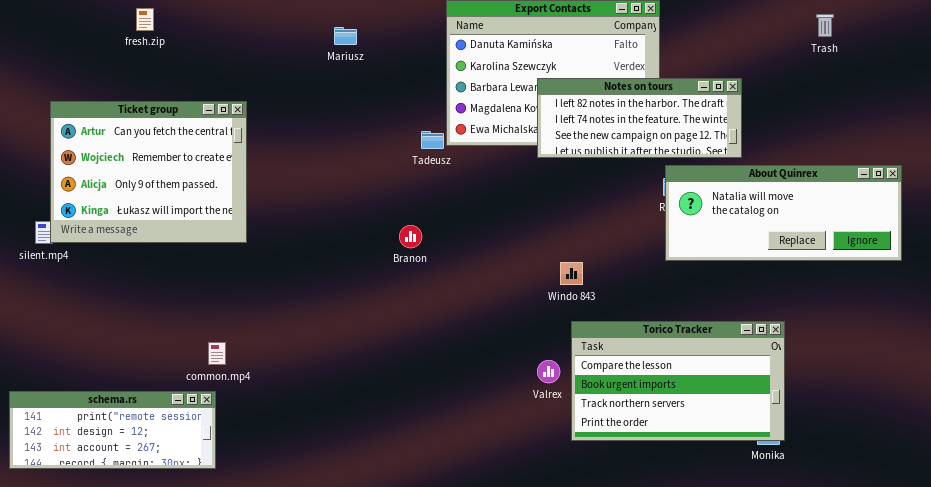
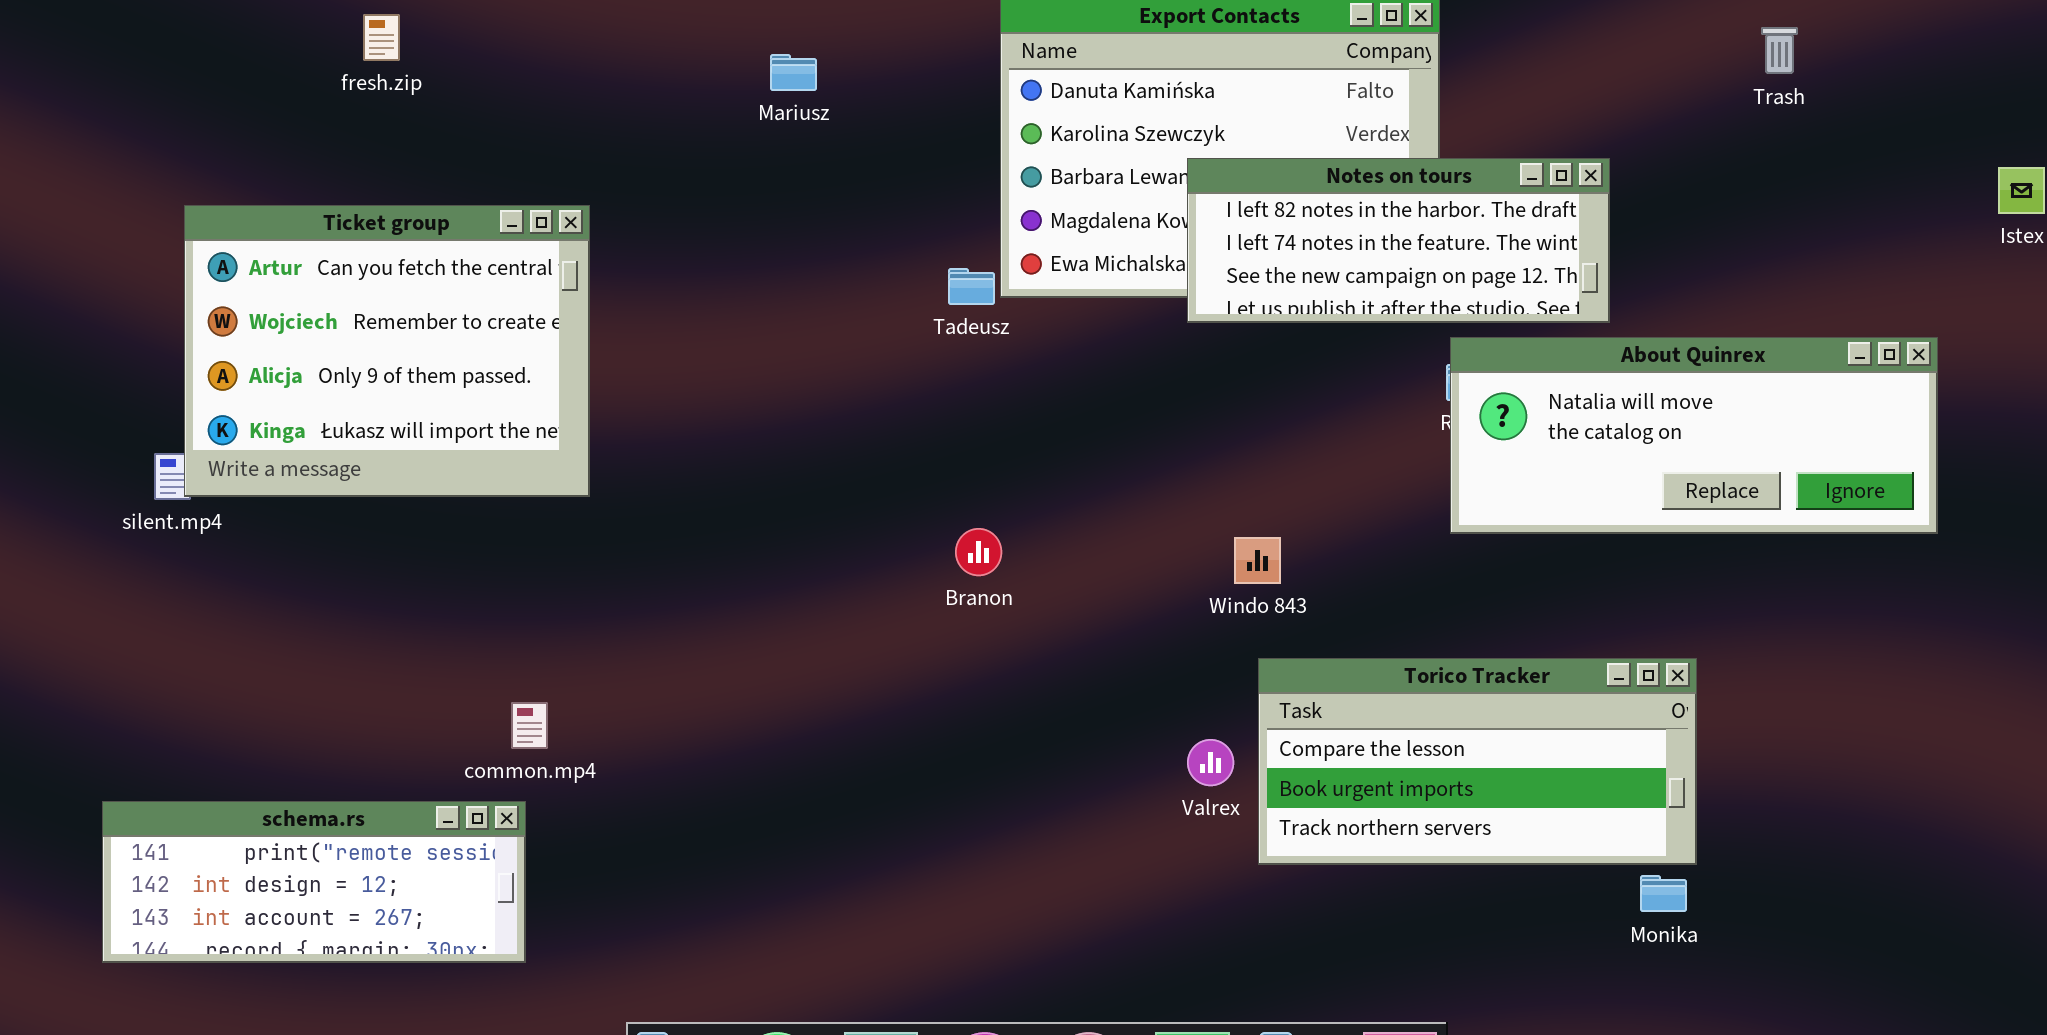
Branon: [399,225,422,248] -> [955,528,1002,576], moved
Torico Tracker: [571,321,785,441] -> [1258,658,1697,865], resized

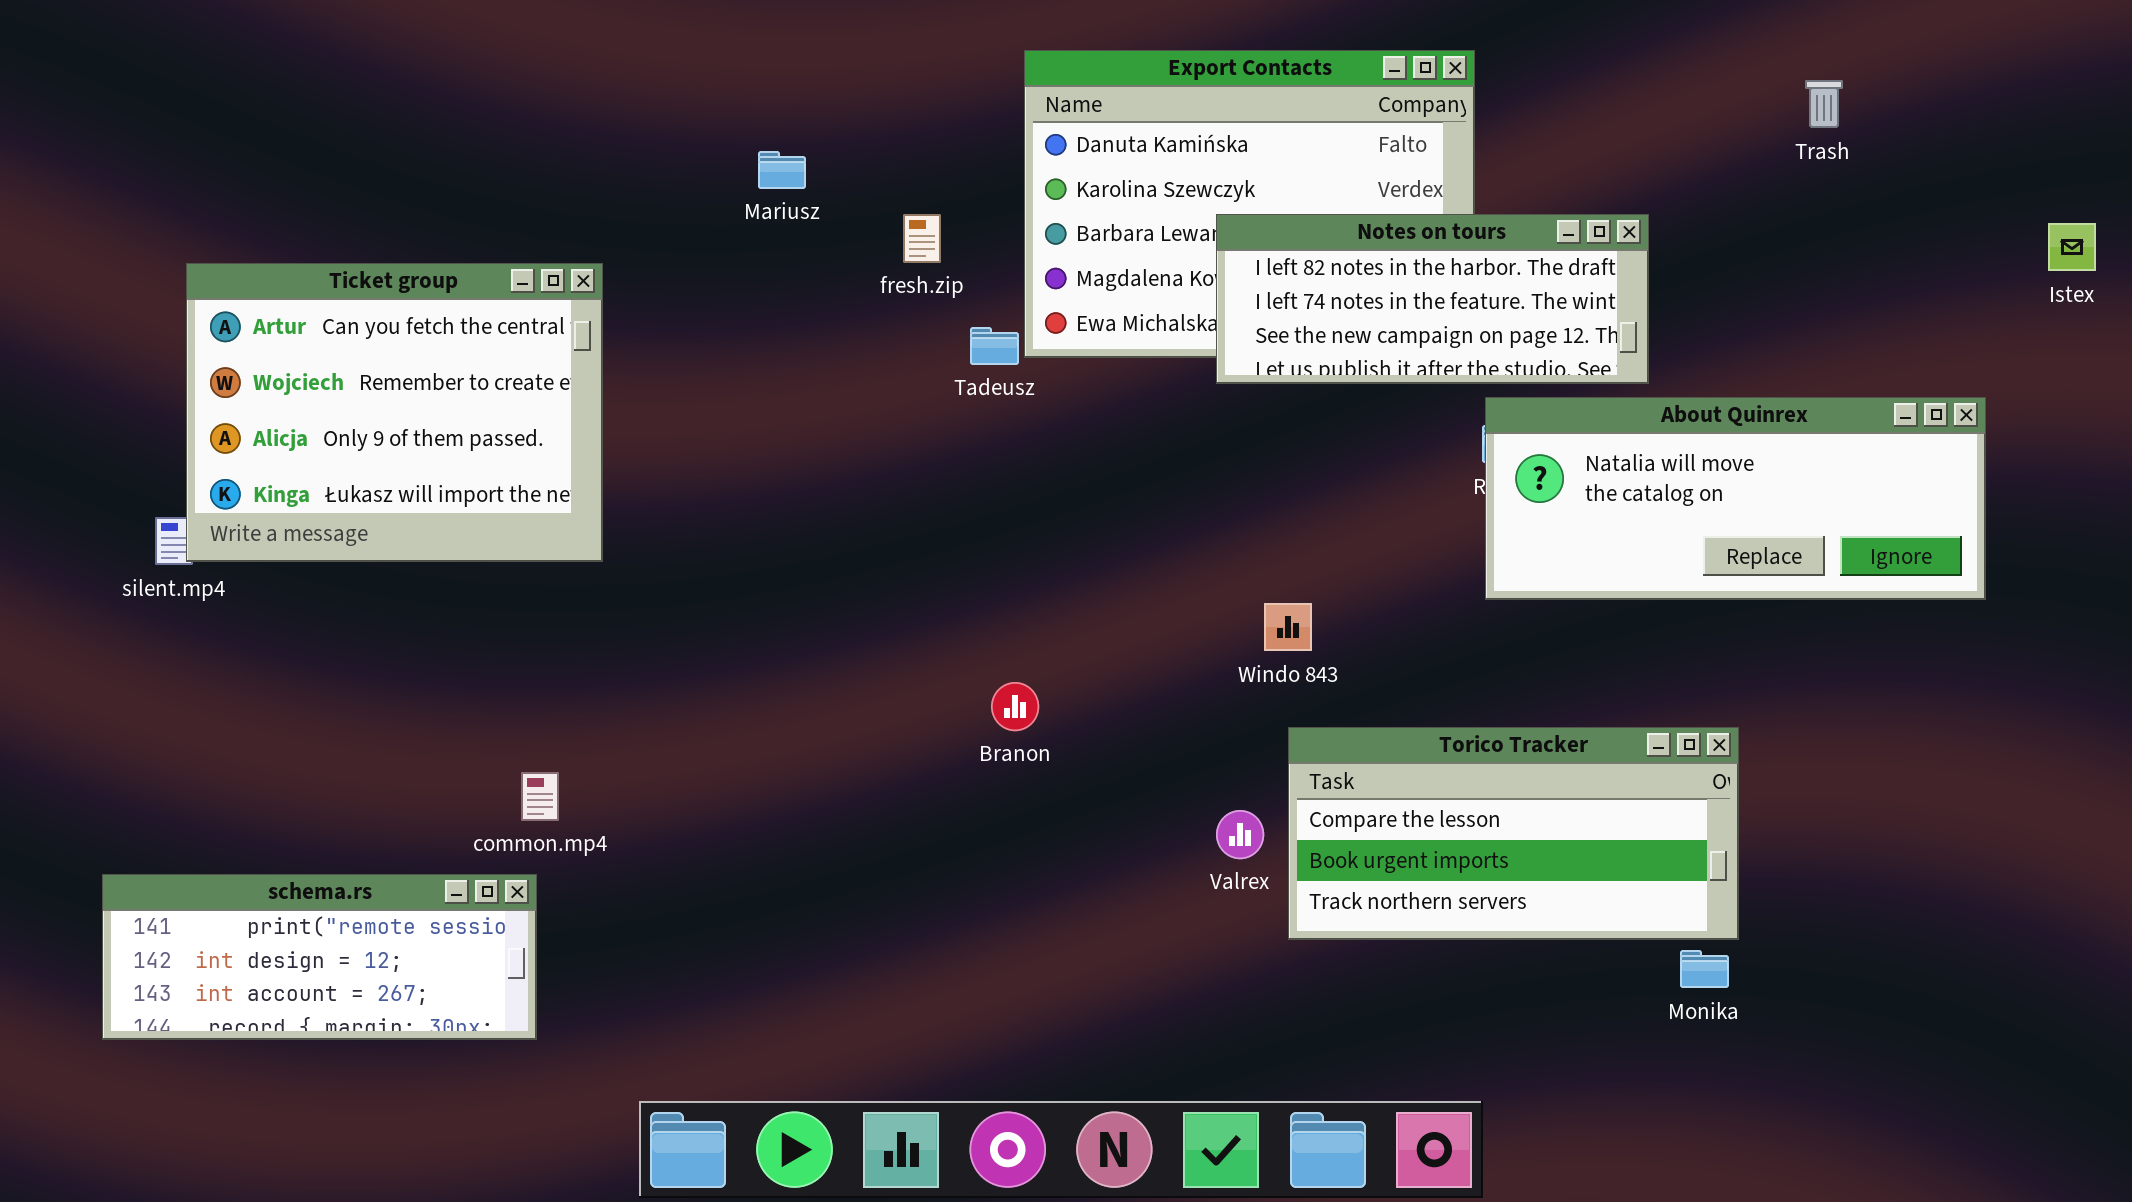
fresh.zip: [363,14,400,61] -> [903,214,941,263], moved
Mariusz: [770,54,817,91] -> [758,151,806,189], moved
Branon: [955,528,1002,576] -> [991,682,1039,731], moved

